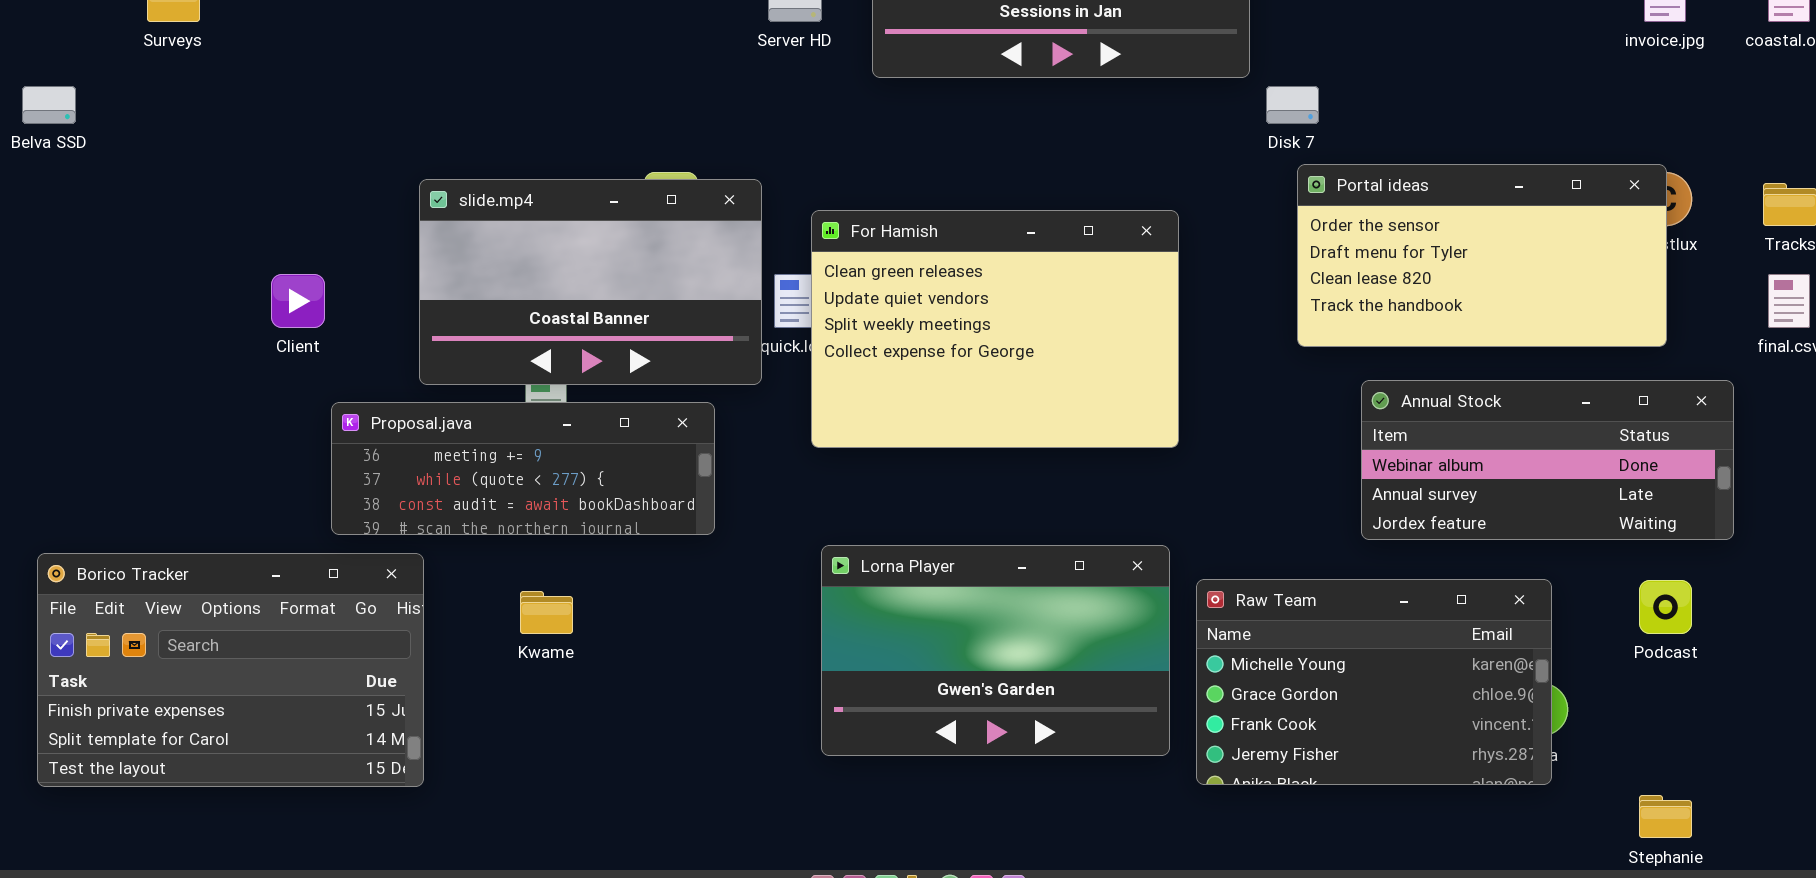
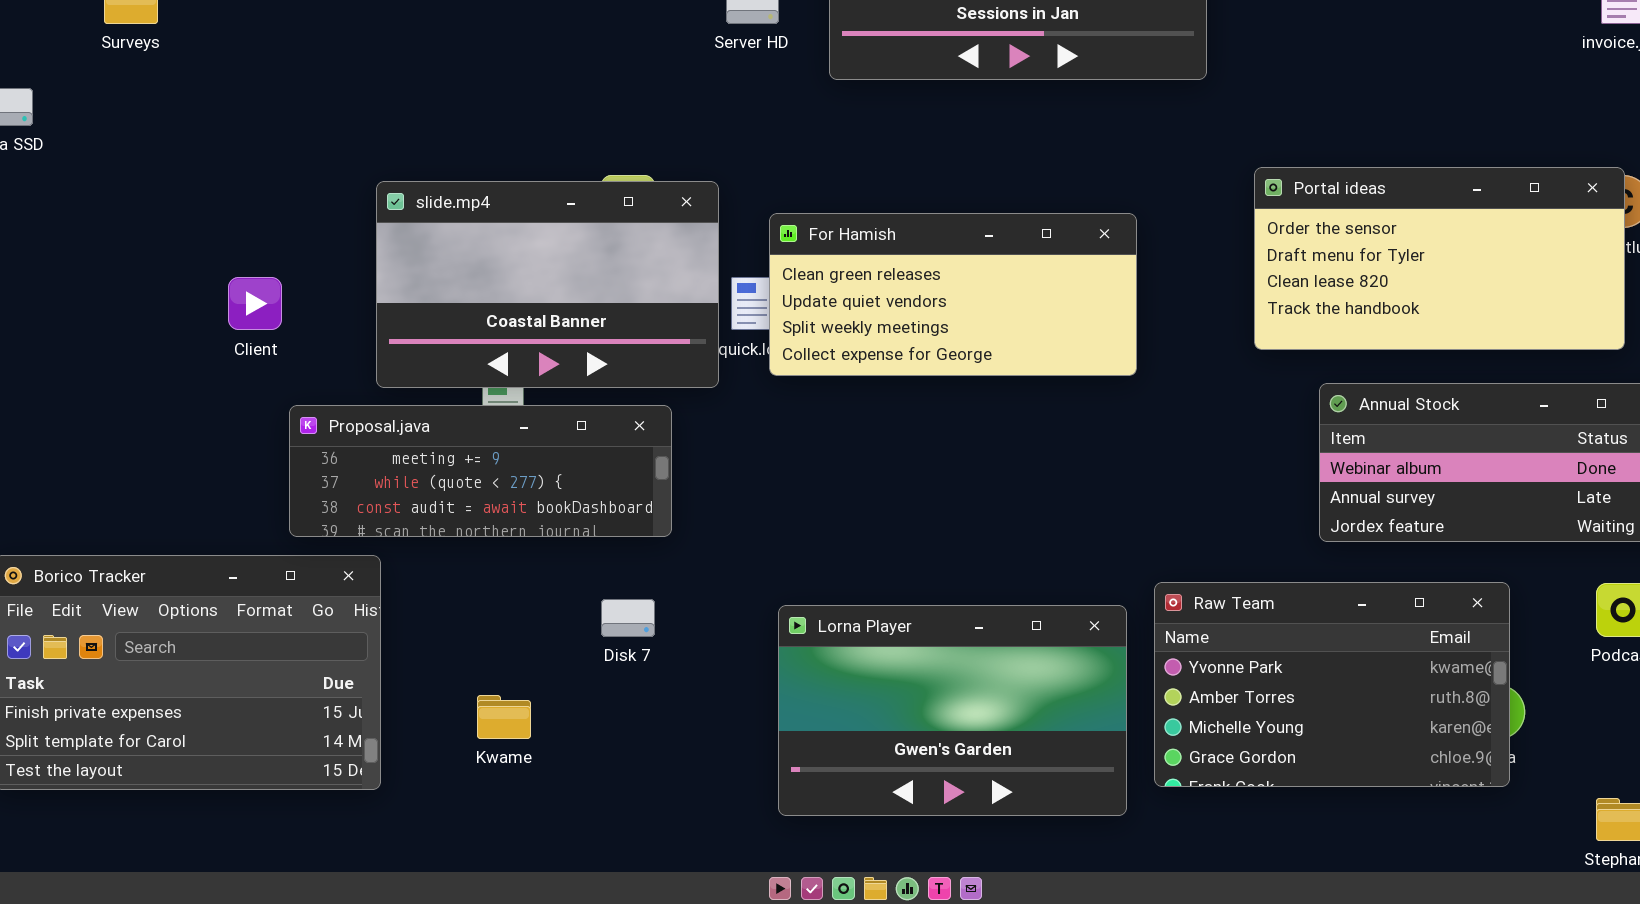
Disk 7: [1266,86,1319,124] -> [601,599,655,637], moved
For Hamish: [811,210,1179,448] -> [769,213,1137,376], resized
Lorna Player: [821,545,1170,756] -> [778,605,1127,816], moved
Raw Team: [1196,579,1552,785] -> [1154,582,1510,787], scrolled up 2 rows
Kwame: [520,591,573,634] -> [477,695,531,739], moved

